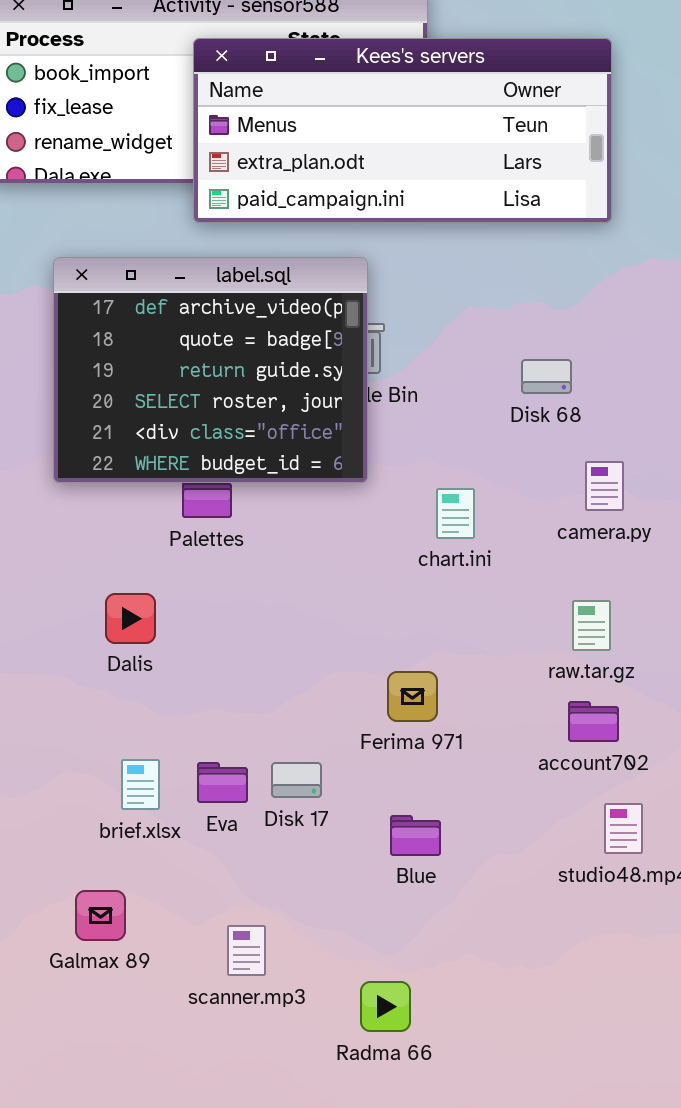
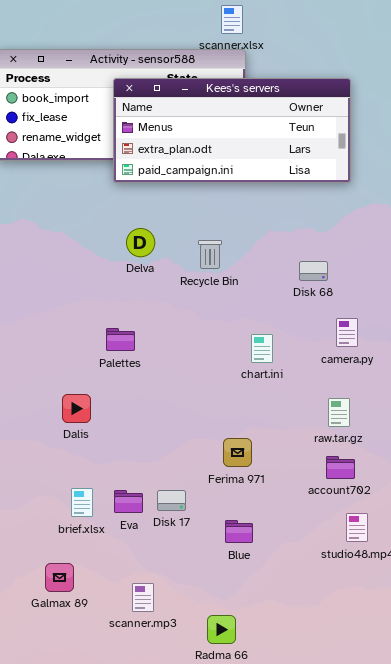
label.sql: [53,257,368,483] -> none, closed

